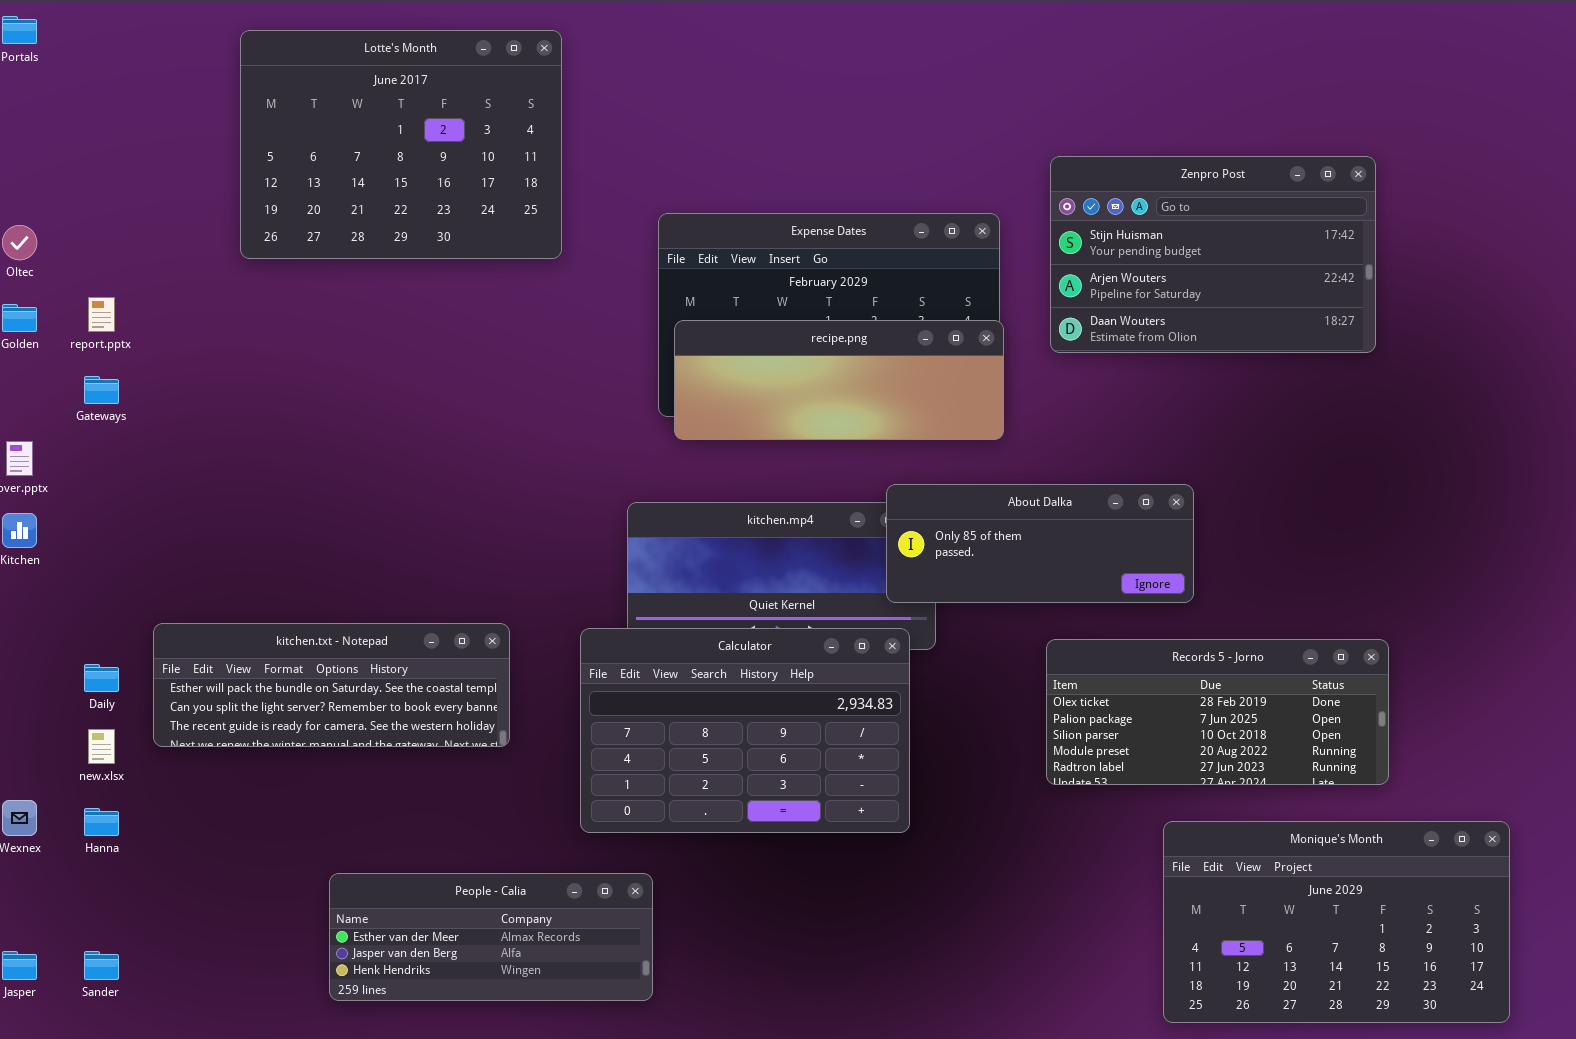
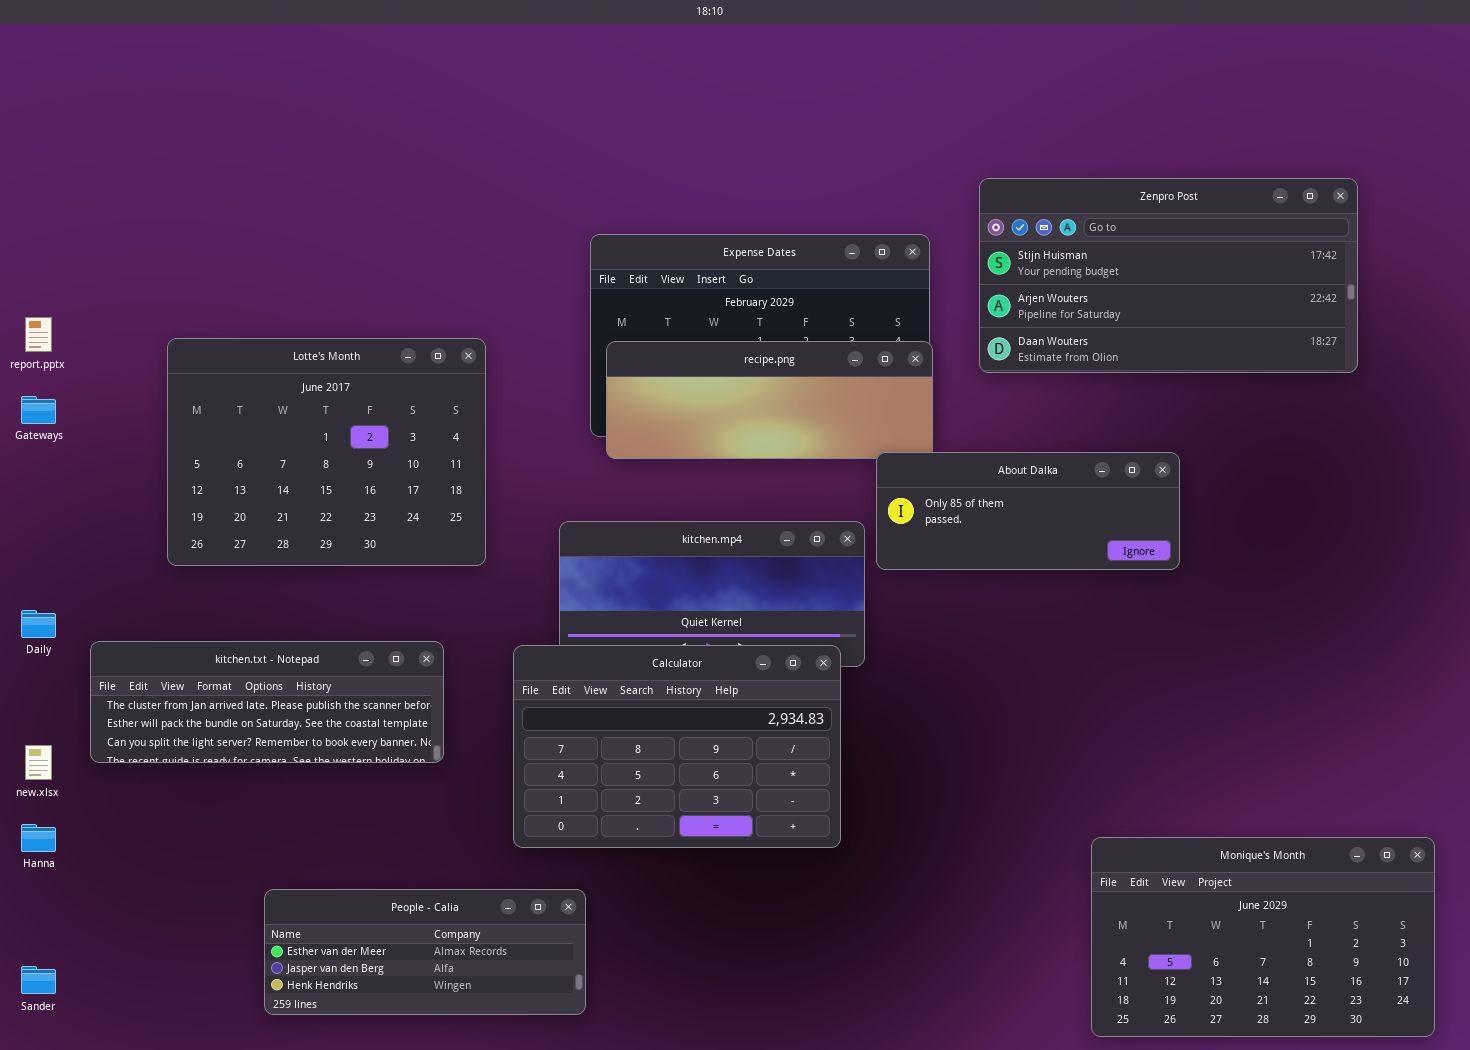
Lotte's Month: [240,30,562,259] -> [167,338,486,566], moved
Zenpro Post: [1050,156,1376,353] -> [979,178,1358,373], resized
About Dalka: [886,484,1194,603] -> [876,452,1180,570], moved
kitchen.txt - Notepad: [153,623,510,747] -> [90,641,444,763], scrolled up 1 row
Records 5 - Jorno: [1046,639,1389,785] -> none, closed
Daily: [84,664,119,692] -> [21,610,56,638], moved

